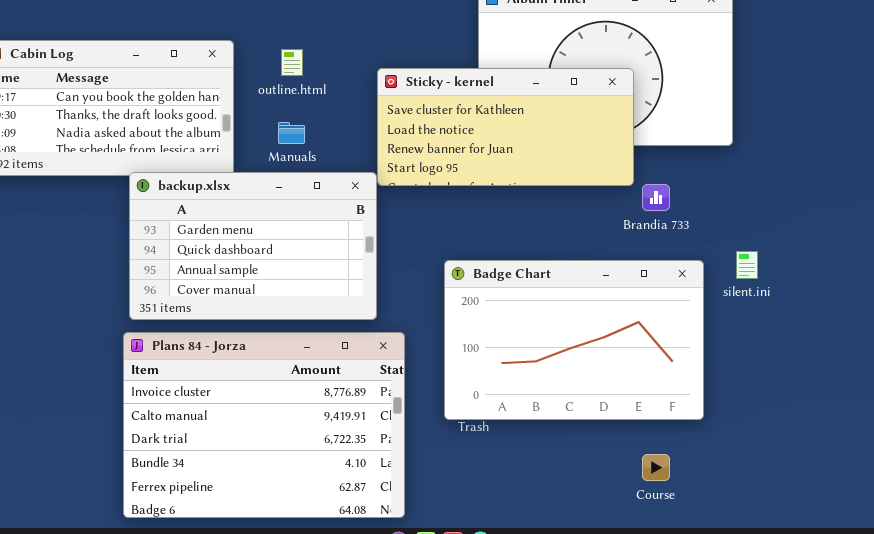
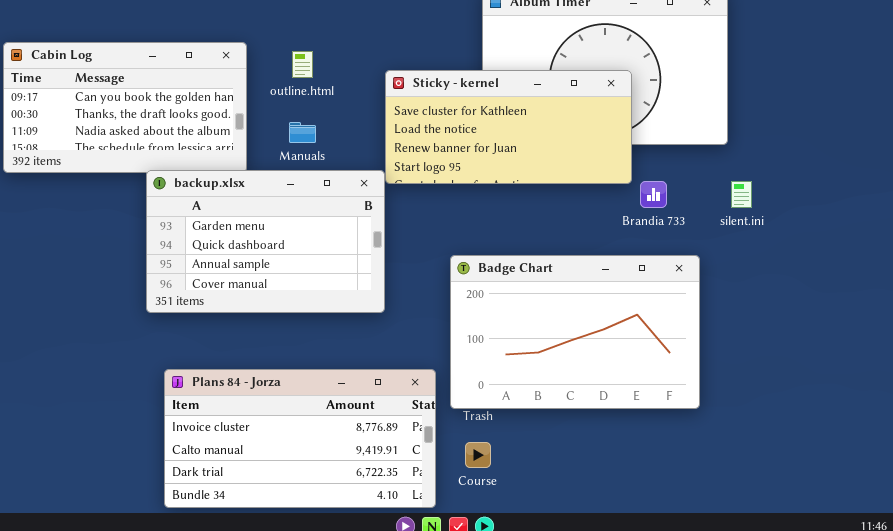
silent.ini: [736,251,758,279] -> [731,181,752,208], moved
Plans 84 - Jorza: [123,332,405,518] -> [164,369,436,508], moved, resized
Course: [642,454,670,481] -> [465,442,491,468], moved

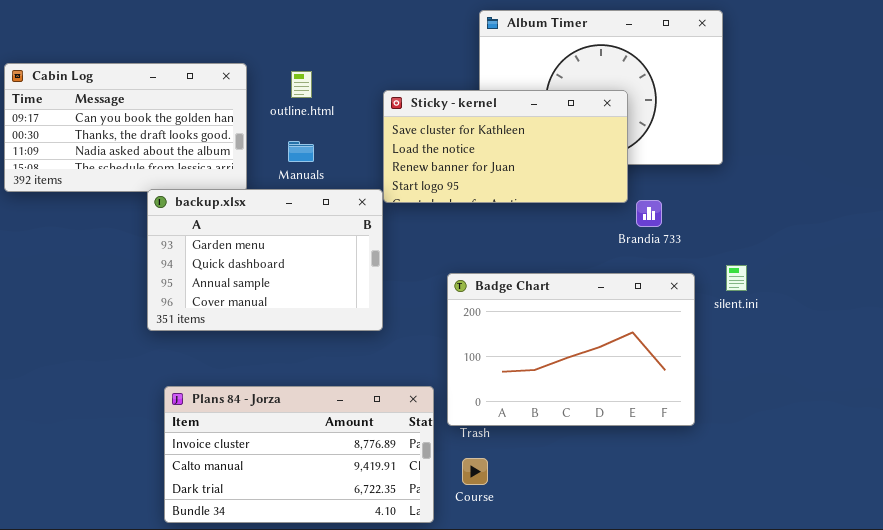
silent.ini: [731,181,752,208] -> [726,265,747,291], moved

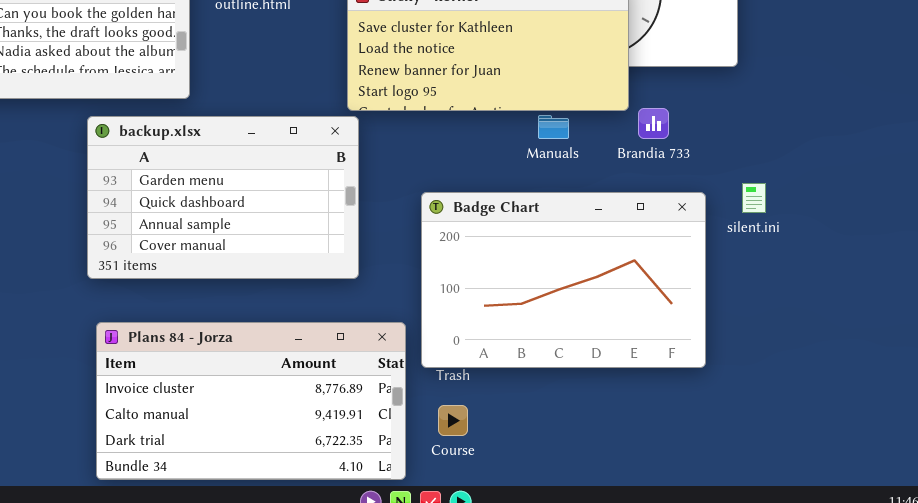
Manuals: [288,141,314,162] -> [538,115,569,139], moved
backup.xlsx: [147,189,383,331] -> [87,116,359,279], moved

